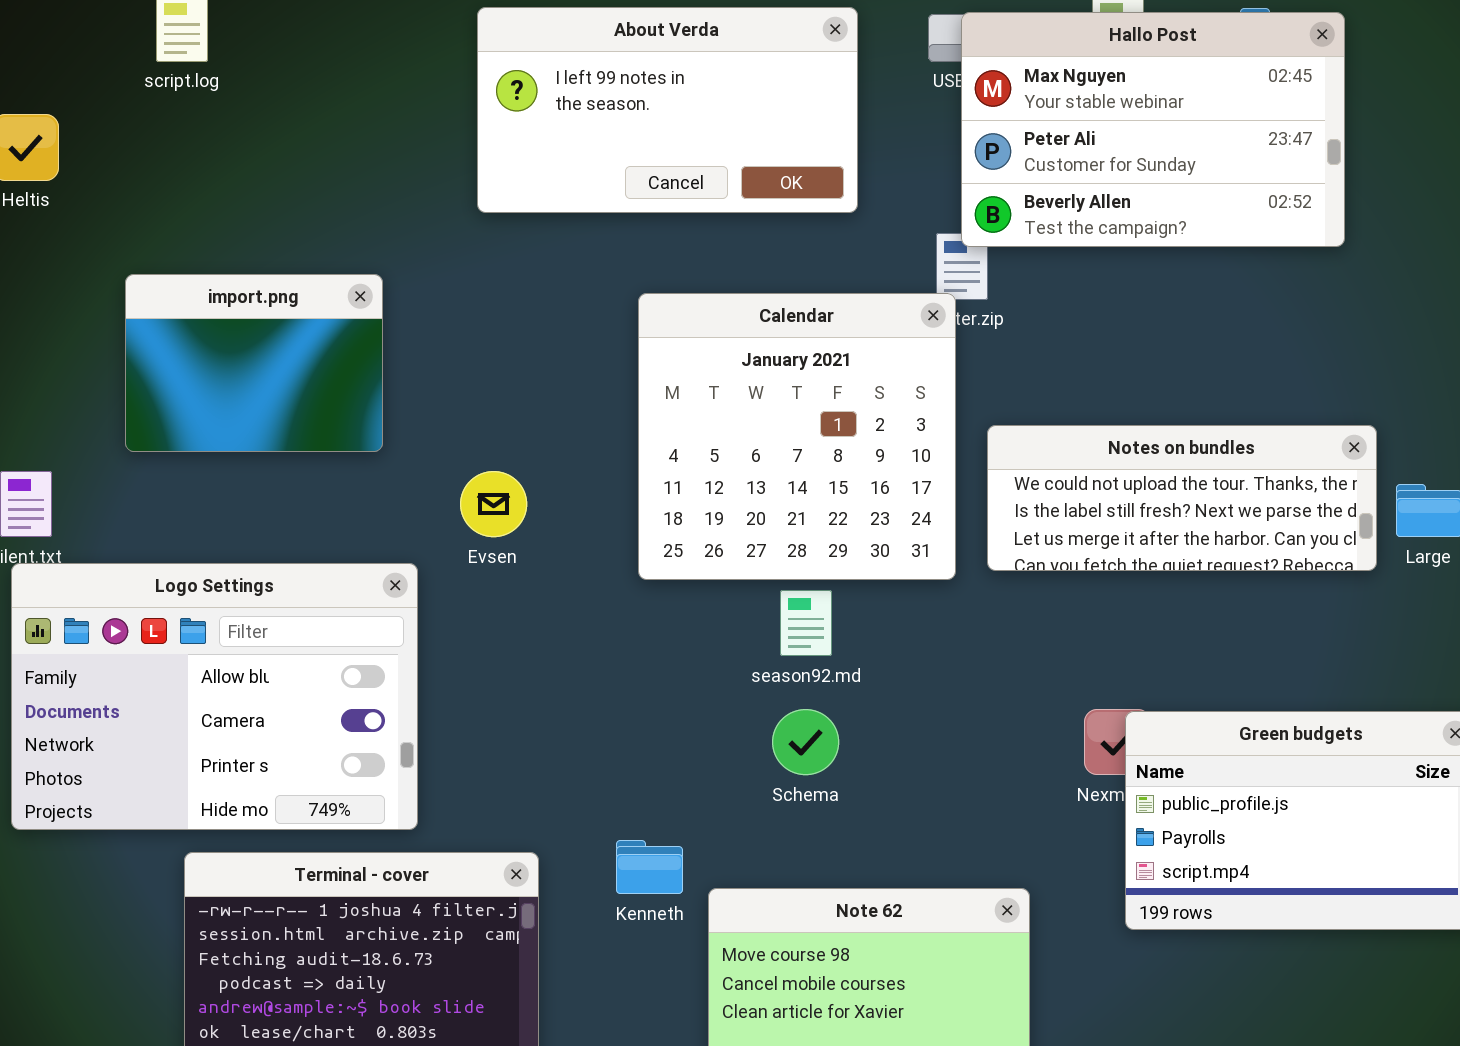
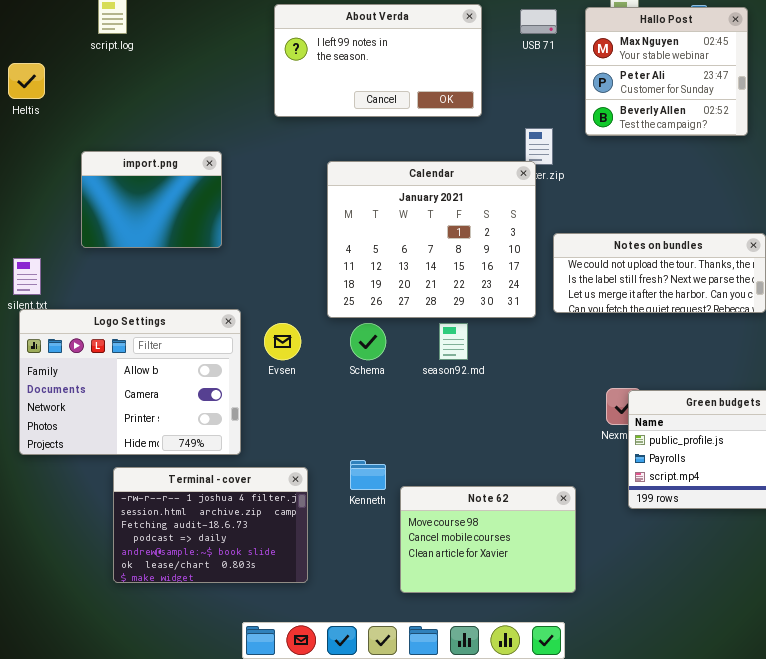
Hallo Post: [961,12,1345,247] -> [585,7,748,136], resized
Calendar: [638,293,956,580] -> [327,161,536,318], resized
Evsen: [460,471,527,537] -> [264,323,301,360], moved
Schema: [772,709,839,775] -> [350,323,386,360], moved

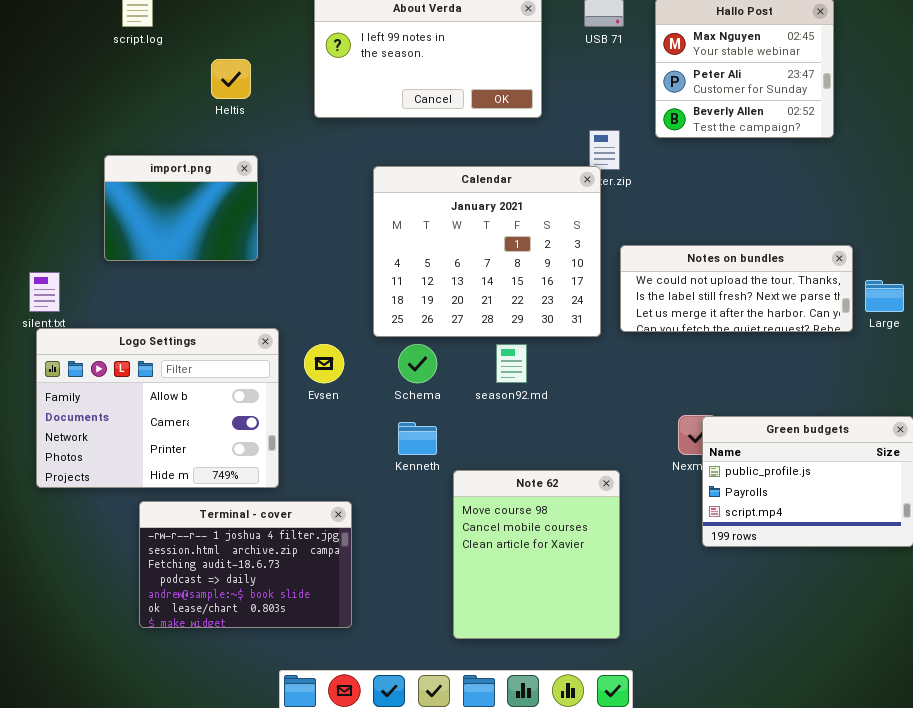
Heltis: [8,63,45,99] -> [211,59,251,99], moved
Kenneth: [350,460,386,490] -> [398,422,437,455], moved
Note 62: [400,486,576,593] -> [453,470,620,639], resized

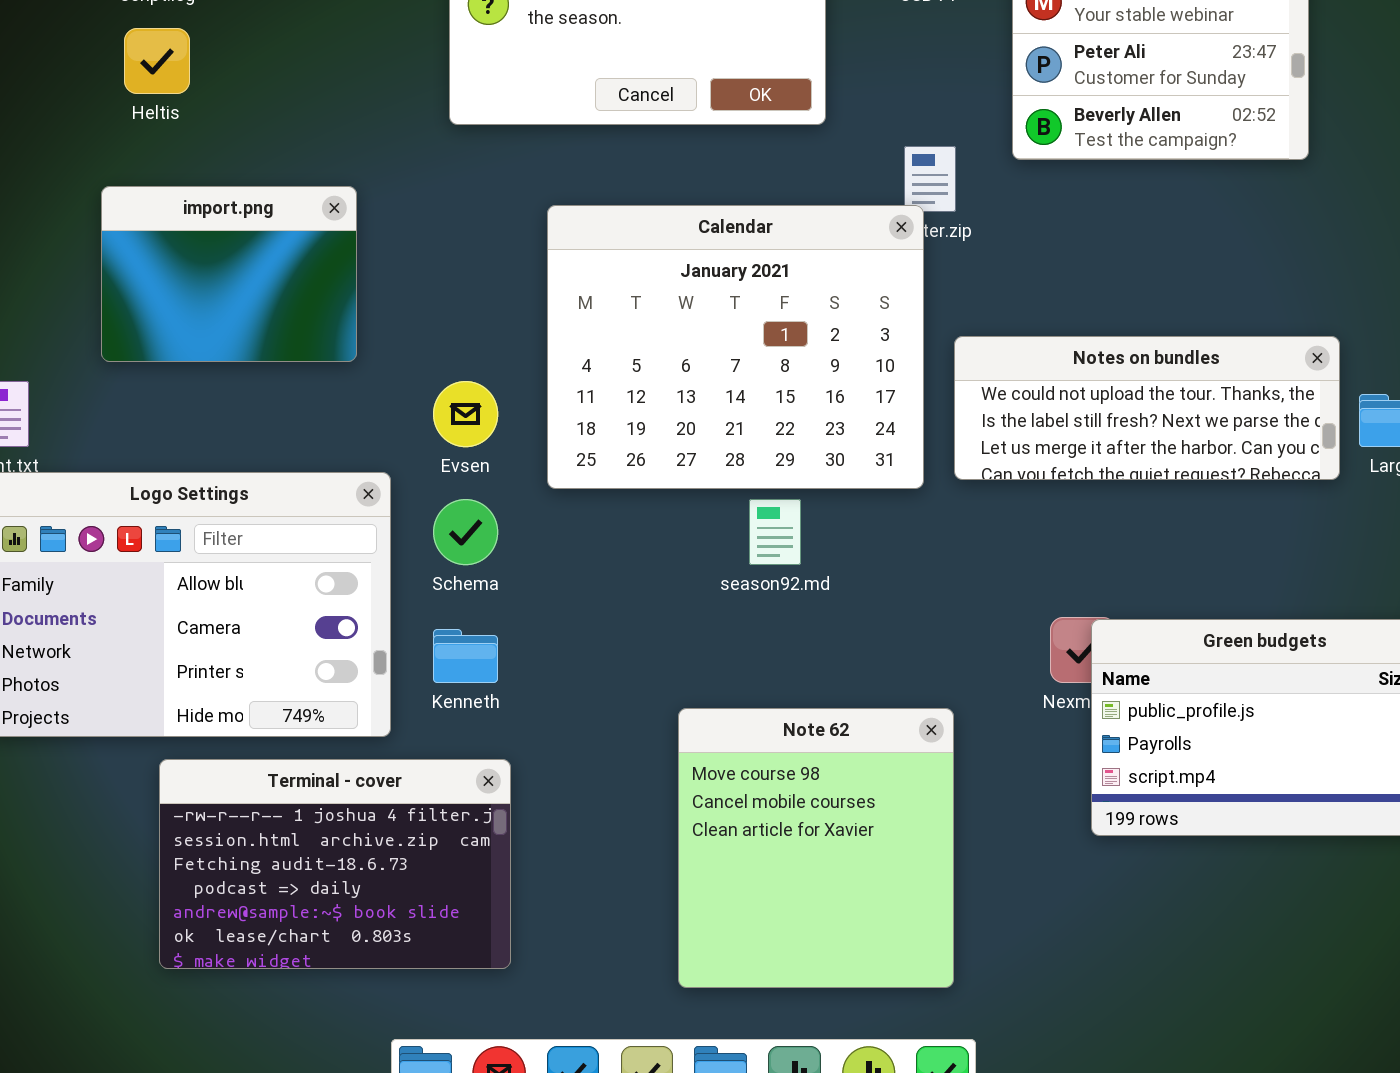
Heltis: [211,59,251,99] -> [124,28,190,94], moved
Evsen: [304,344,344,383] -> [433,381,498,447], moved
Schema: [398,344,437,383] -> [433,499,498,565], moved
Kenneth: [398,422,437,455] -> [433,629,498,683], moved

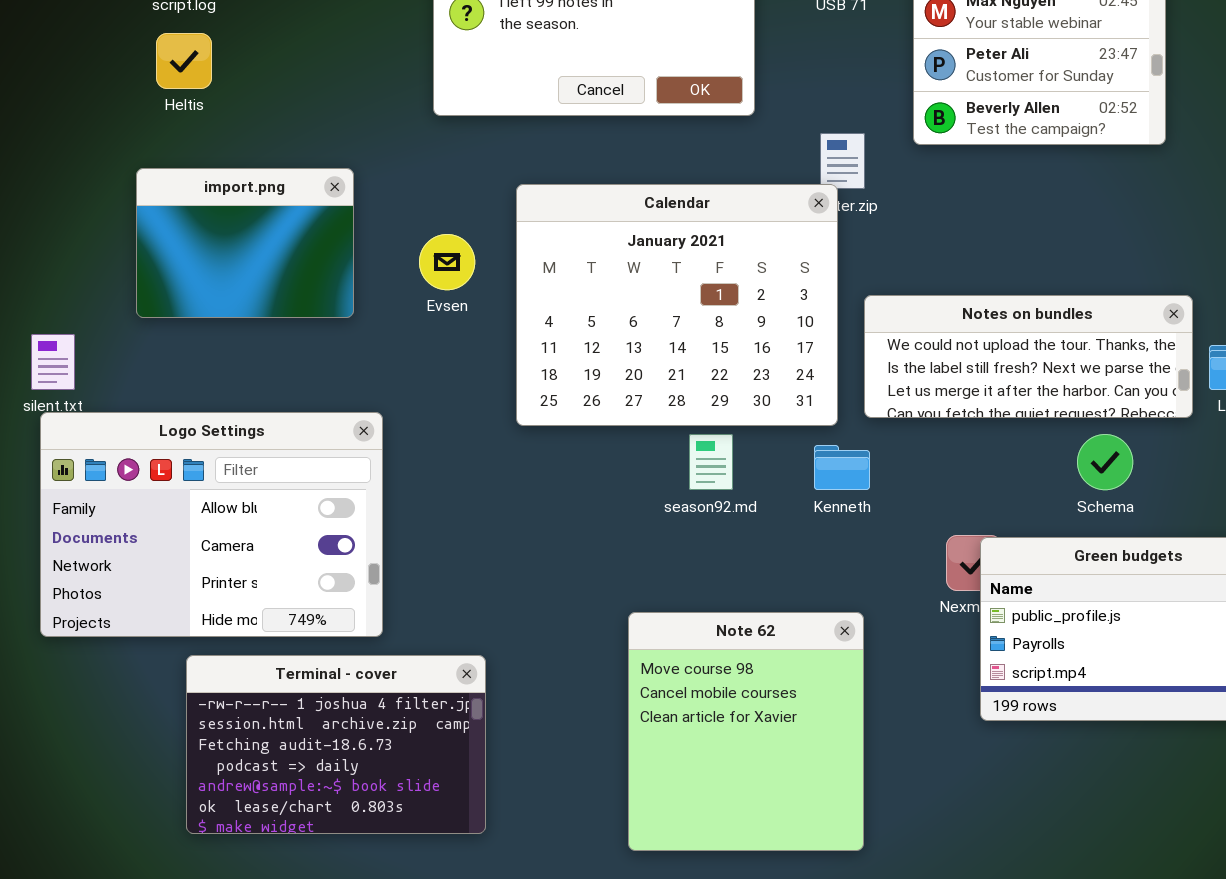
Evsen: [433,381,498,447] -> [419,234,475,290], moved
Schema: [433,499,498,565] -> [1077,434,1133,490], moved
Kenneth: [433,629,498,683] -> [814,445,870,490], moved

